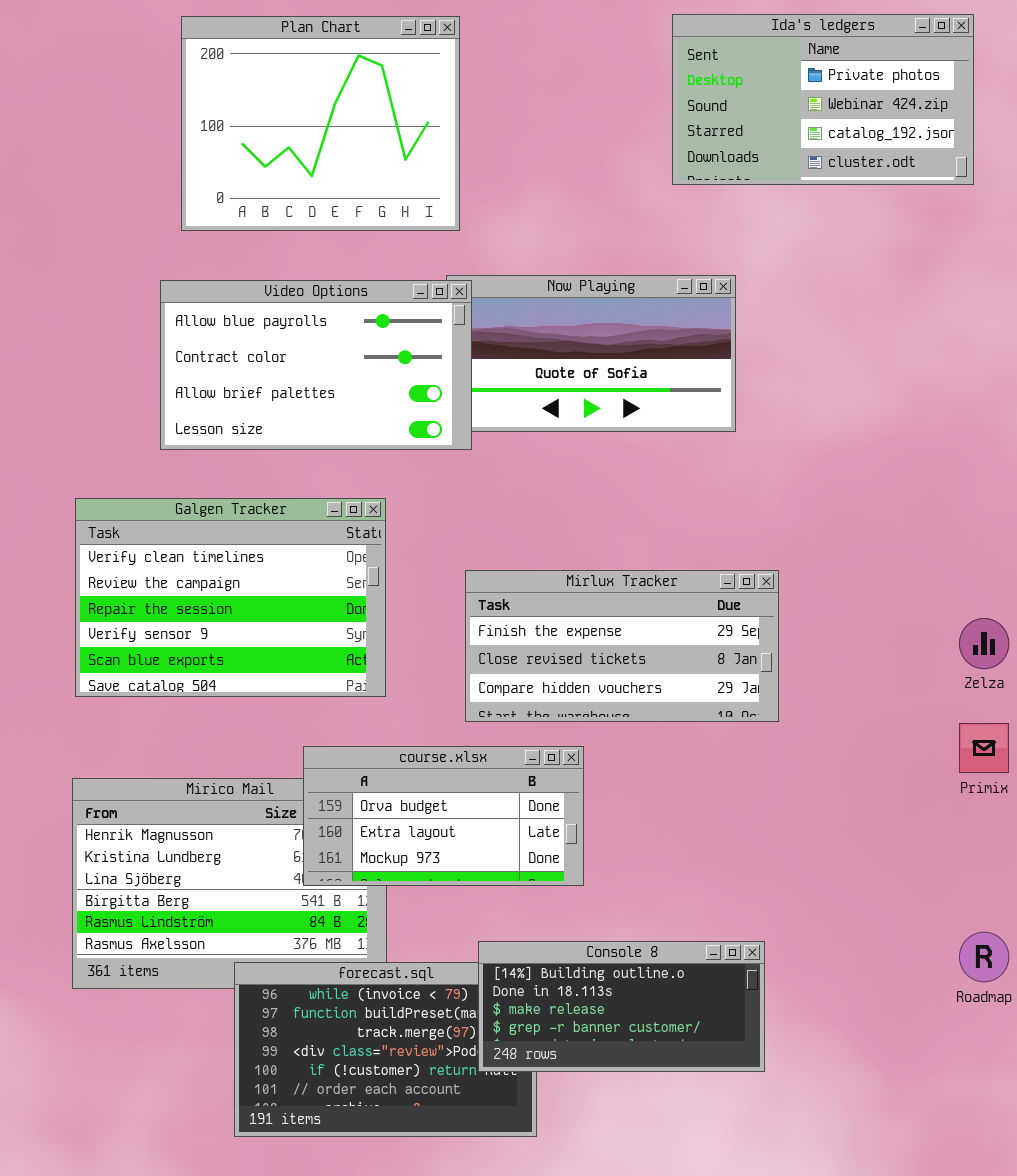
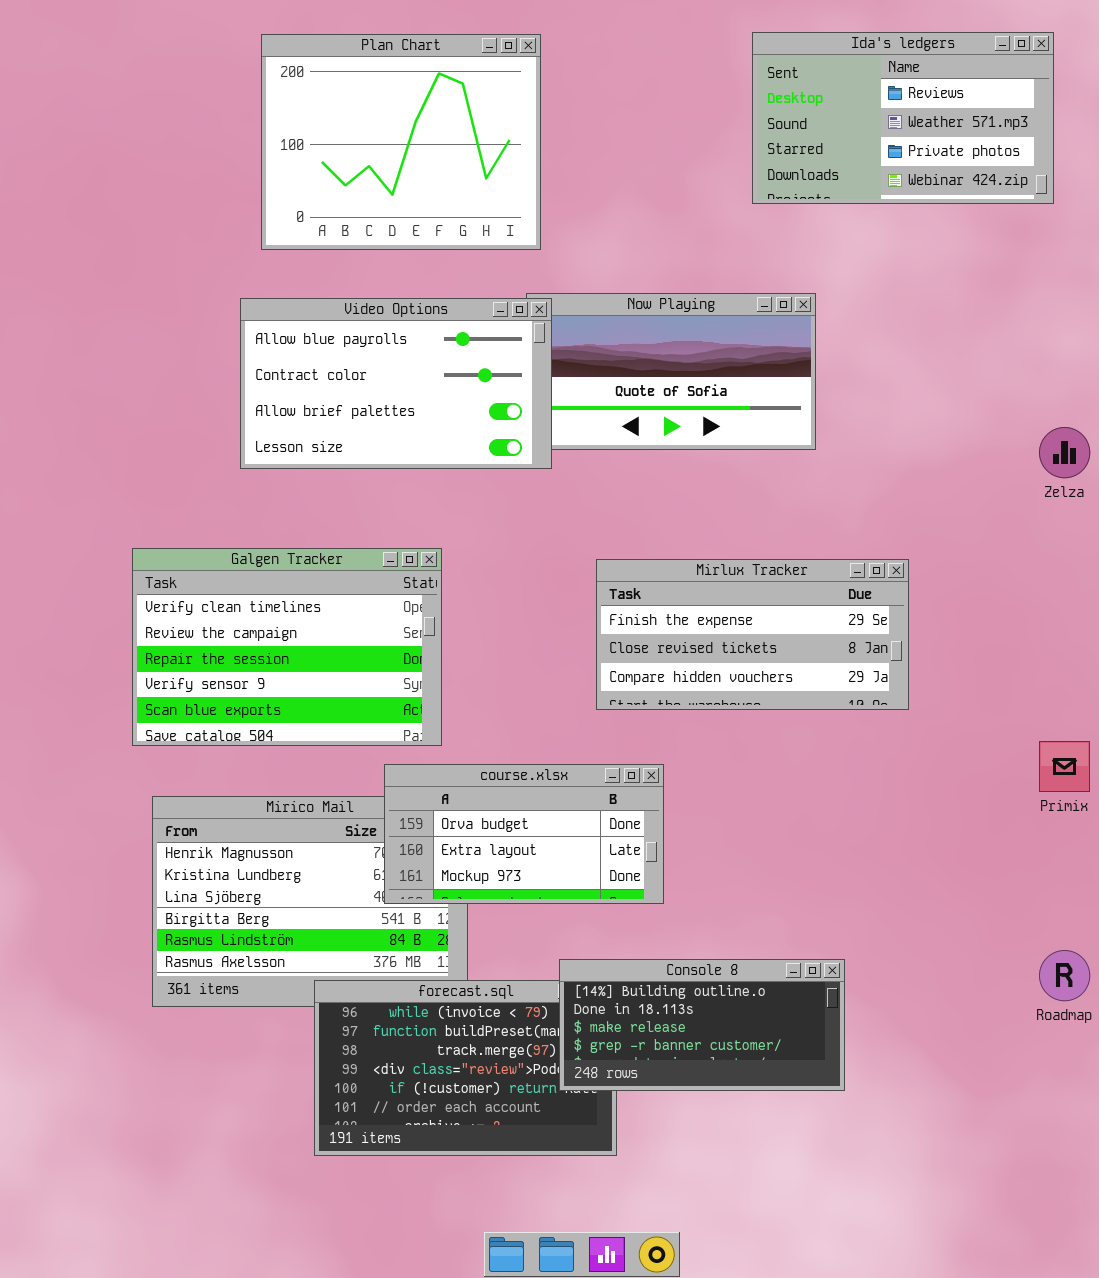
Ida's ledgers: [672,14,974,185] -> [752,32,1054,204], scrolled up 2 rows
Galgen Tracker: [75,498,386,697] -> [132,548,442,746], moved
Mirlux Tracker: [465,570,779,722] -> [596,559,909,710], moved
Zelza: [959,618,1009,669] -> [1039,427,1090,478], moved

